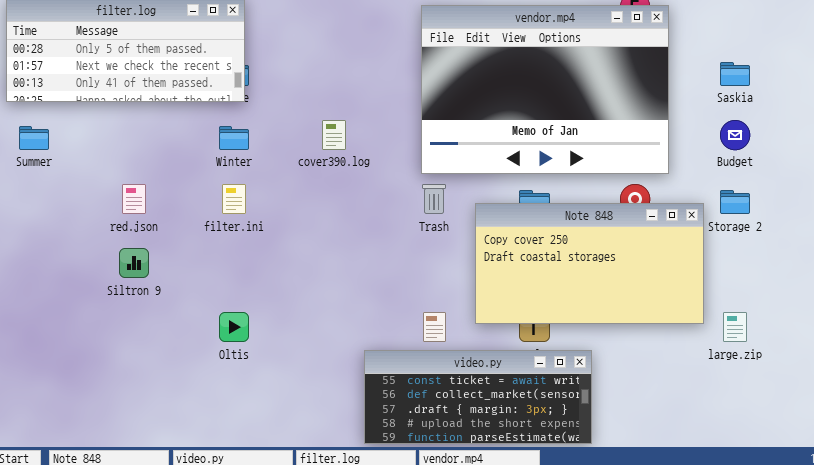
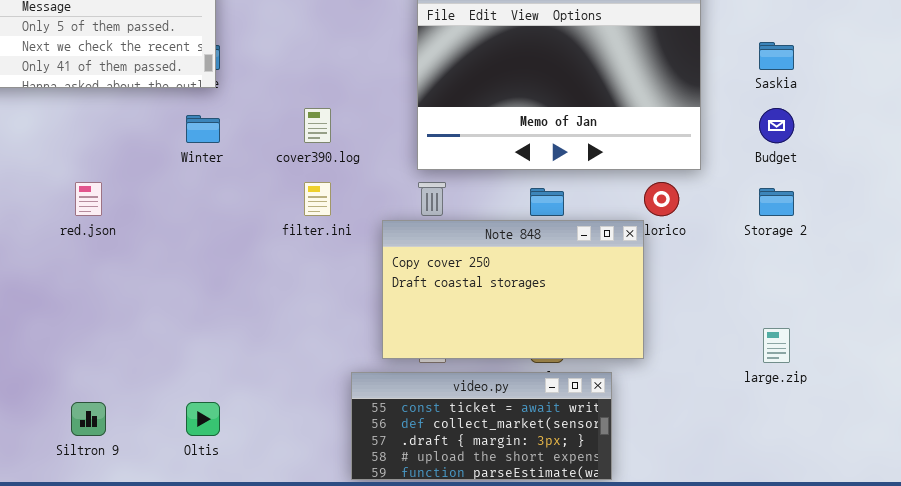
filter.ini: [222,184,246,214] -> [304,182,331,216], moved
Note 848: [475,203,704,324] -> [382,220,644,359], moved
Siltron 9: [119,248,149,278] -> [71,402,106,436], moved
Oltis: [219,312,249,342] -> [186,402,220,436], moved

